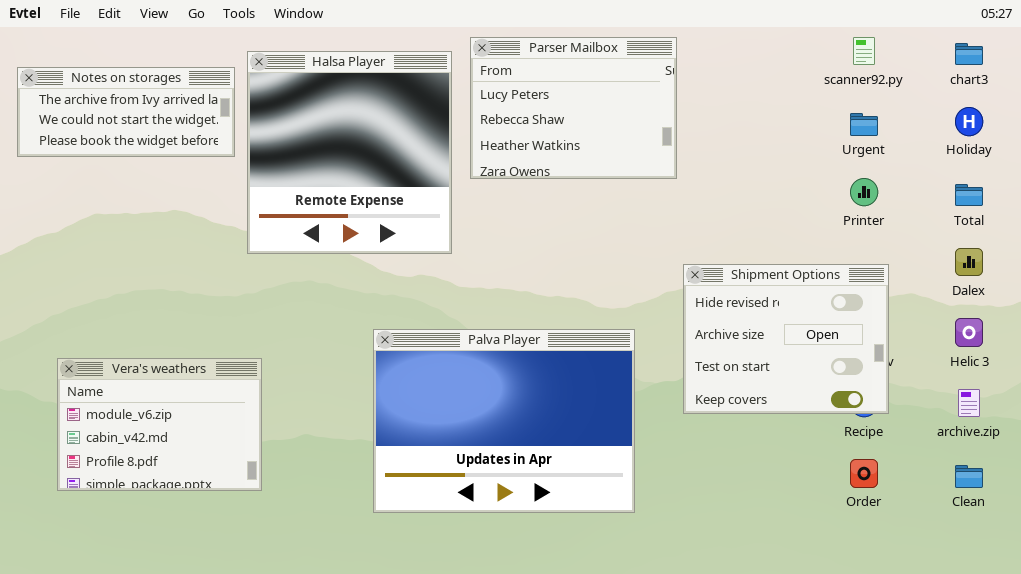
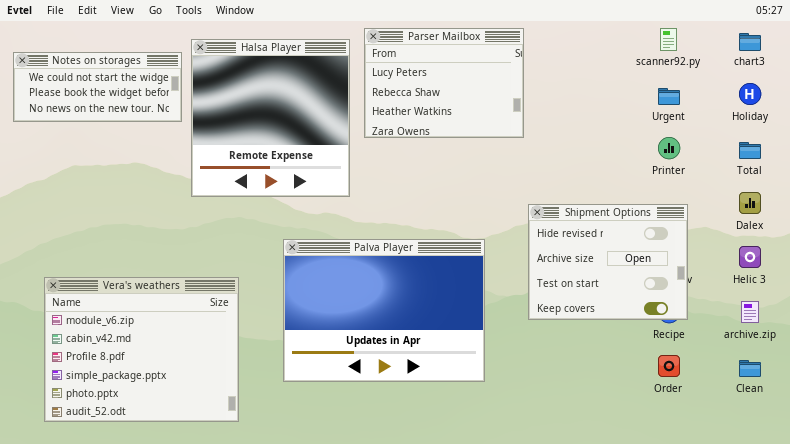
Notes on storages: [17,67,235,157] -> [13,52,182,122], scrolled down 1 row
Palva Player: [373,329,635,513] -> [283,239,485,382], moved
Vera's weathers: [57,358,262,491] -> [44,277,239,422], resized

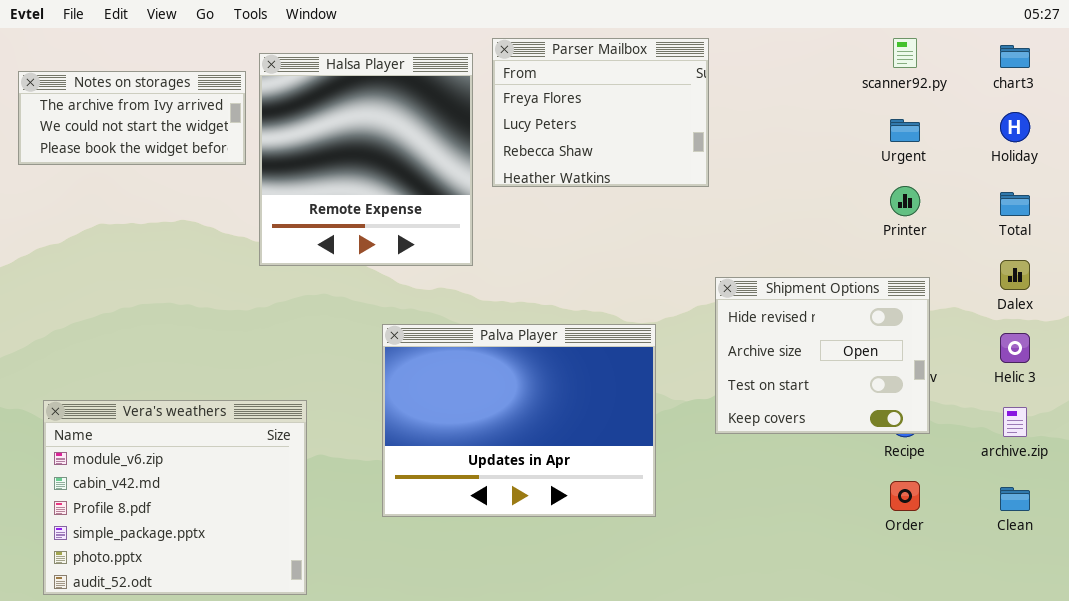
Parser Mailbox: [364,28,524,138] -> [492,38,709,187], scrolled up 1 row
Notes on storages: [13,52,182,122] -> [18,71,246,165], scrolled up 1 row
Vera's weathers: [44,277,239,422] -> [43,400,307,595], moved

